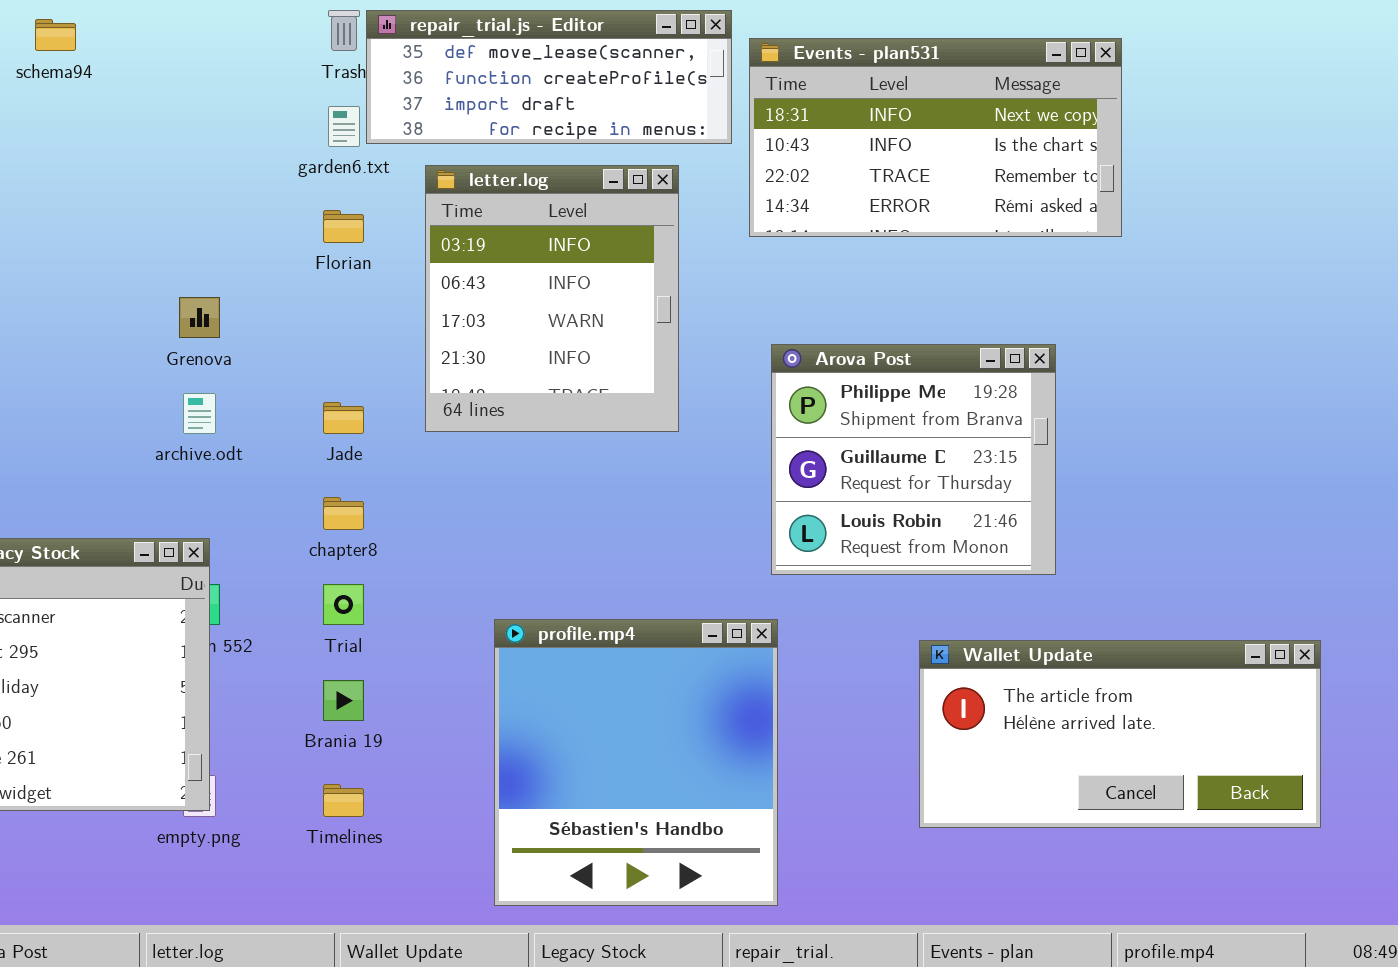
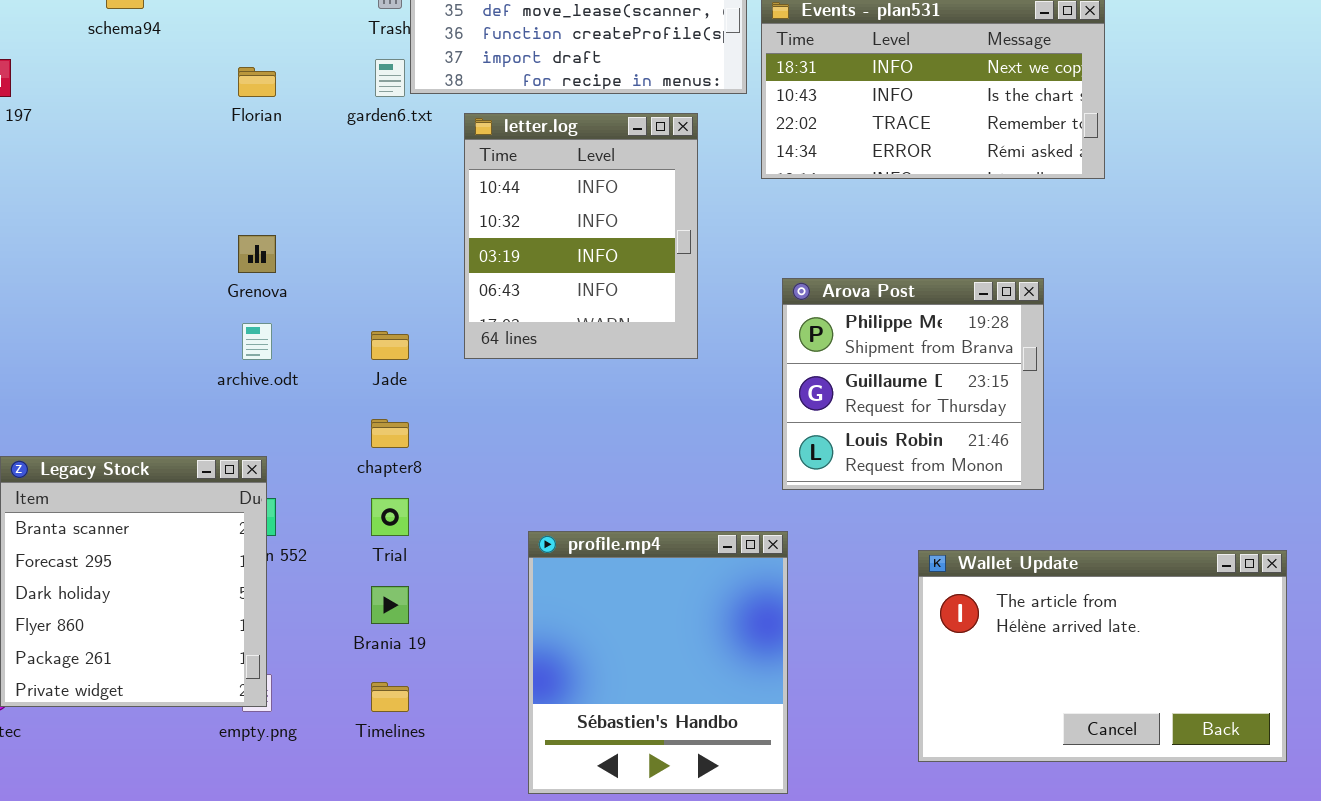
letter.log: [425,165,679,432] -> [464,113,698,359], scrolled up 2 rows
Florian: [323,210,364,243] -> [238,67,276,97], moved
Wallet Update: [919,640,1321,828] -> [918,550,1287,762], resized

